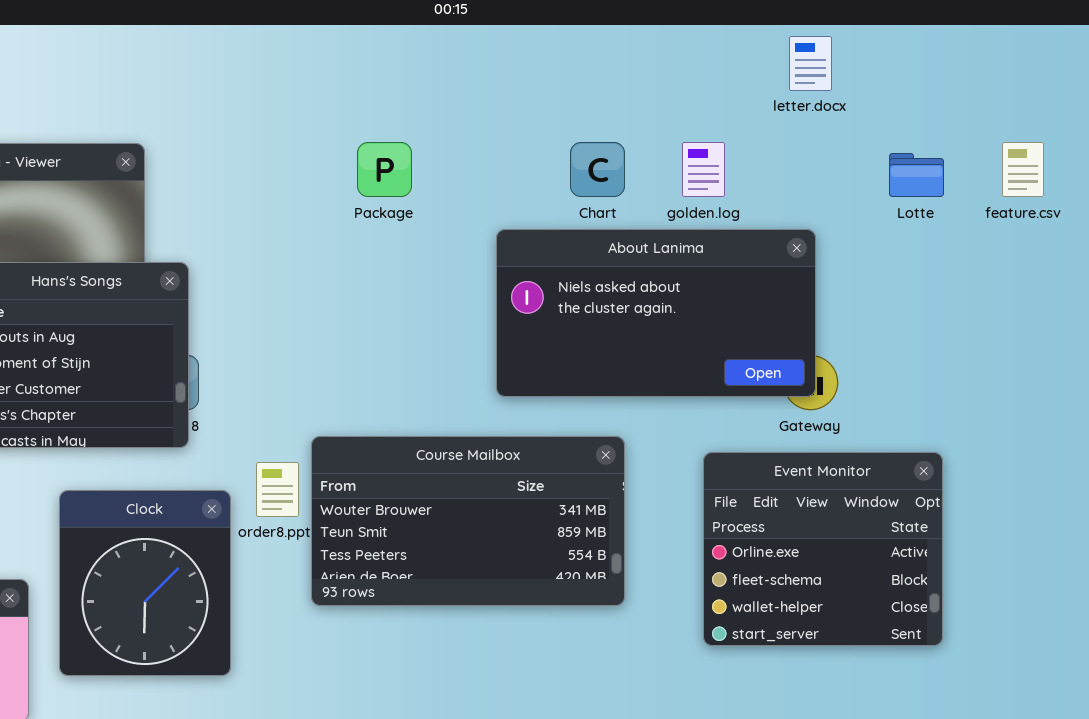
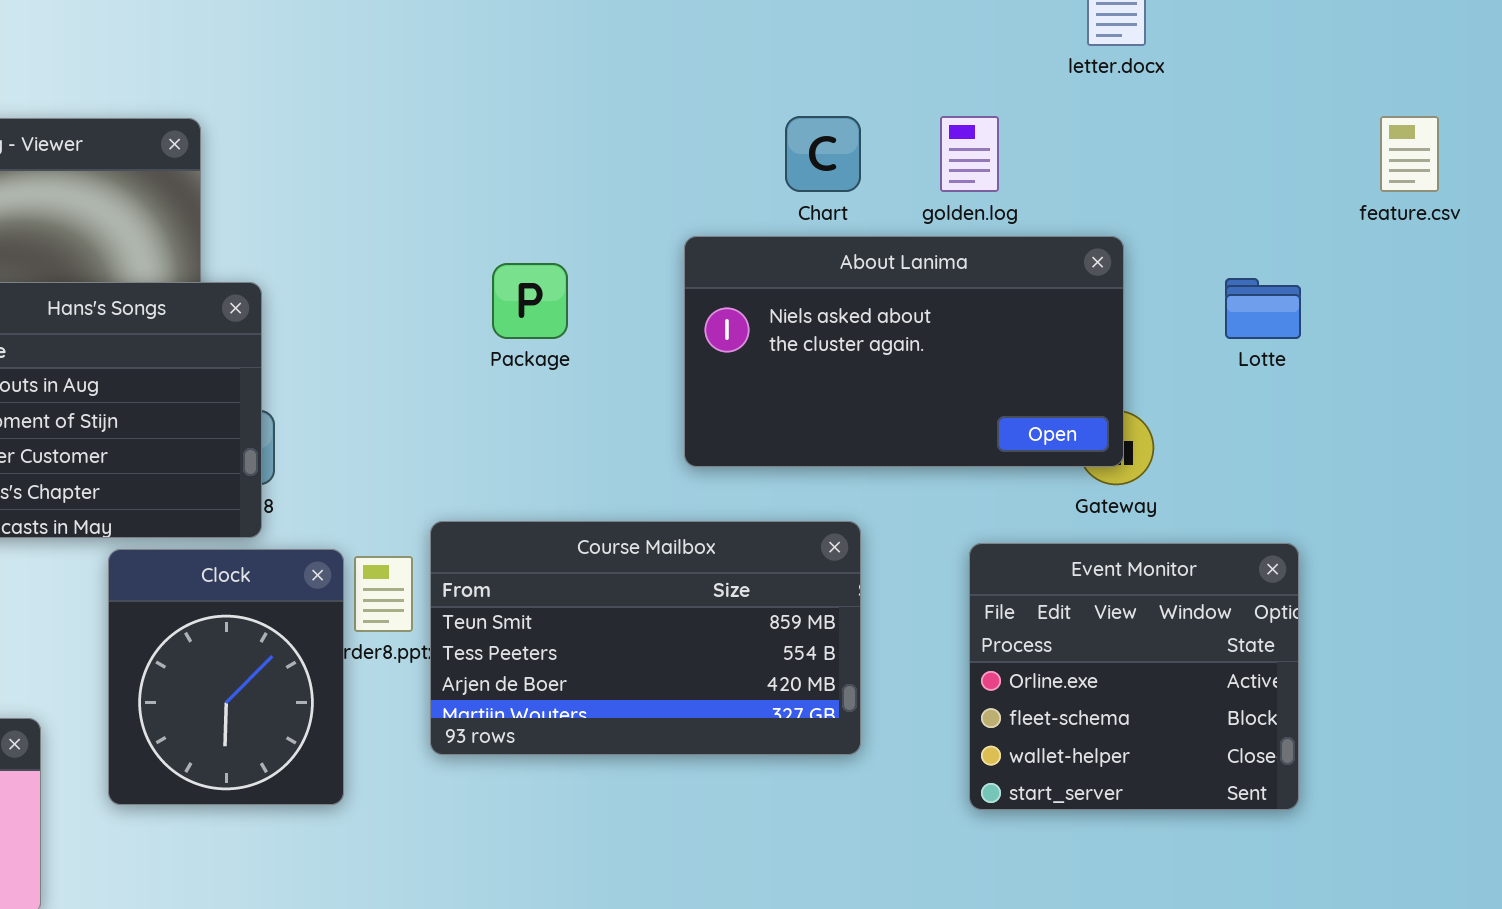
Package: [357,142,412,197] -> [492,263,568,339], moved
Lotte: [889,153,944,197] -> [1225,278,1301,339], moved
Course Mailbox: [311,436,625,606] -> [430,521,861,755], scrolled down 1 row
Clock: [59,490,231,676] -> [108,549,344,805], moved

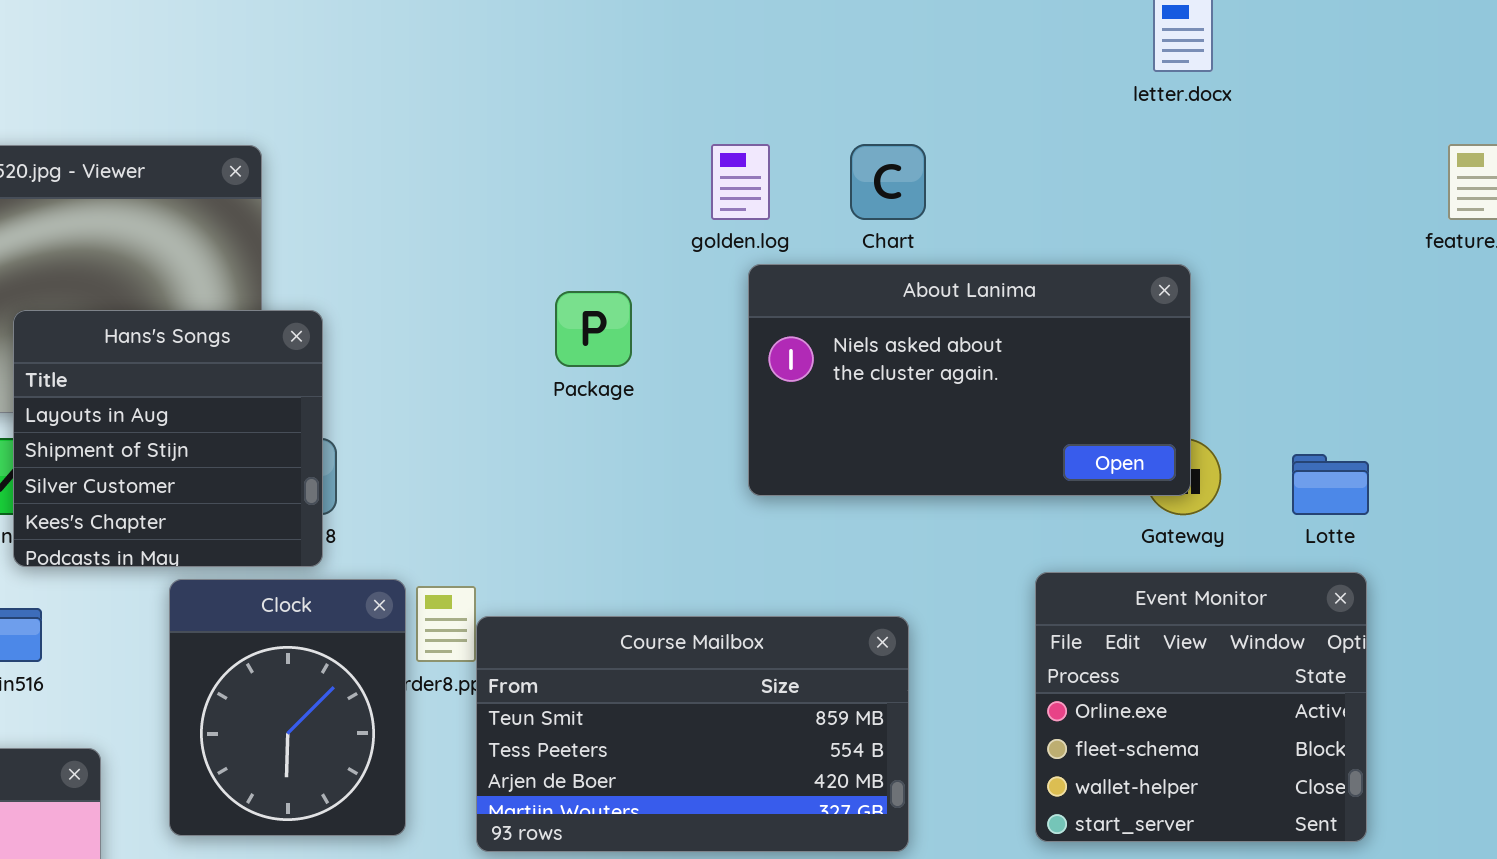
golden.log: [940,116,999,192] -> [711,144,770,220], moved
Lotte: [1225,278,1301,339] -> [1292,454,1369,515], moved
Course Mailbox: [430,521,861,755] -> [476,616,909,852], moved

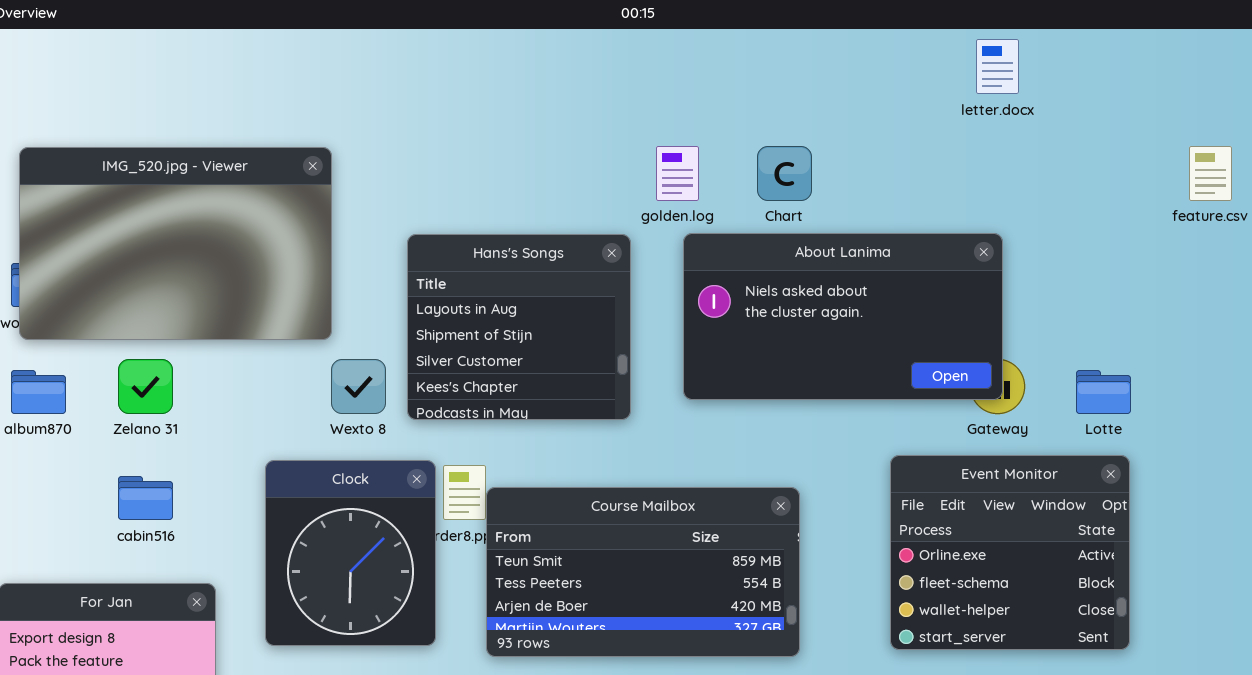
Hans's Songs: [13,310,323,567] -> [407,234,631,420], moved

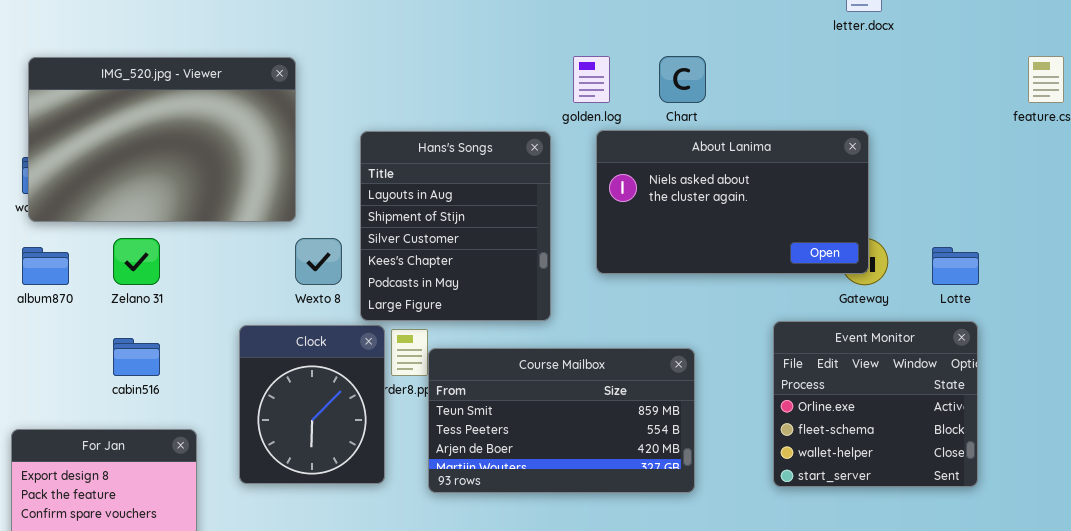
Hans's Songs: [407,234,631,420] -> [360,131,551,321], resized

